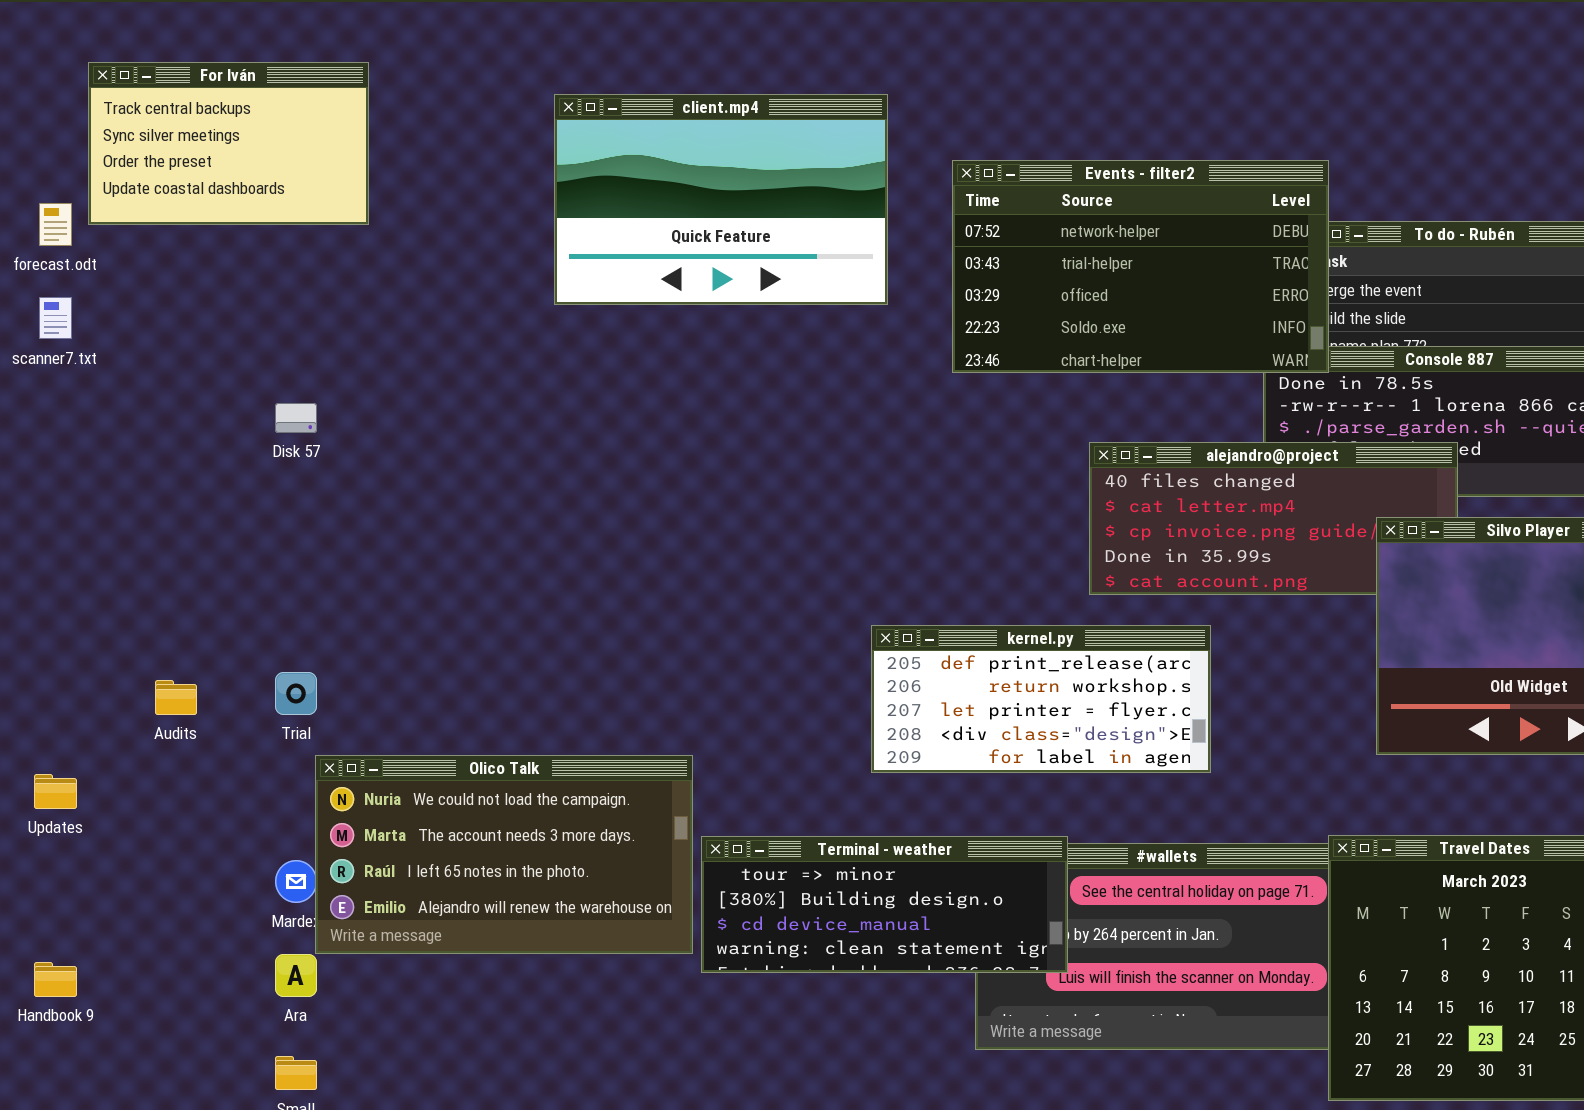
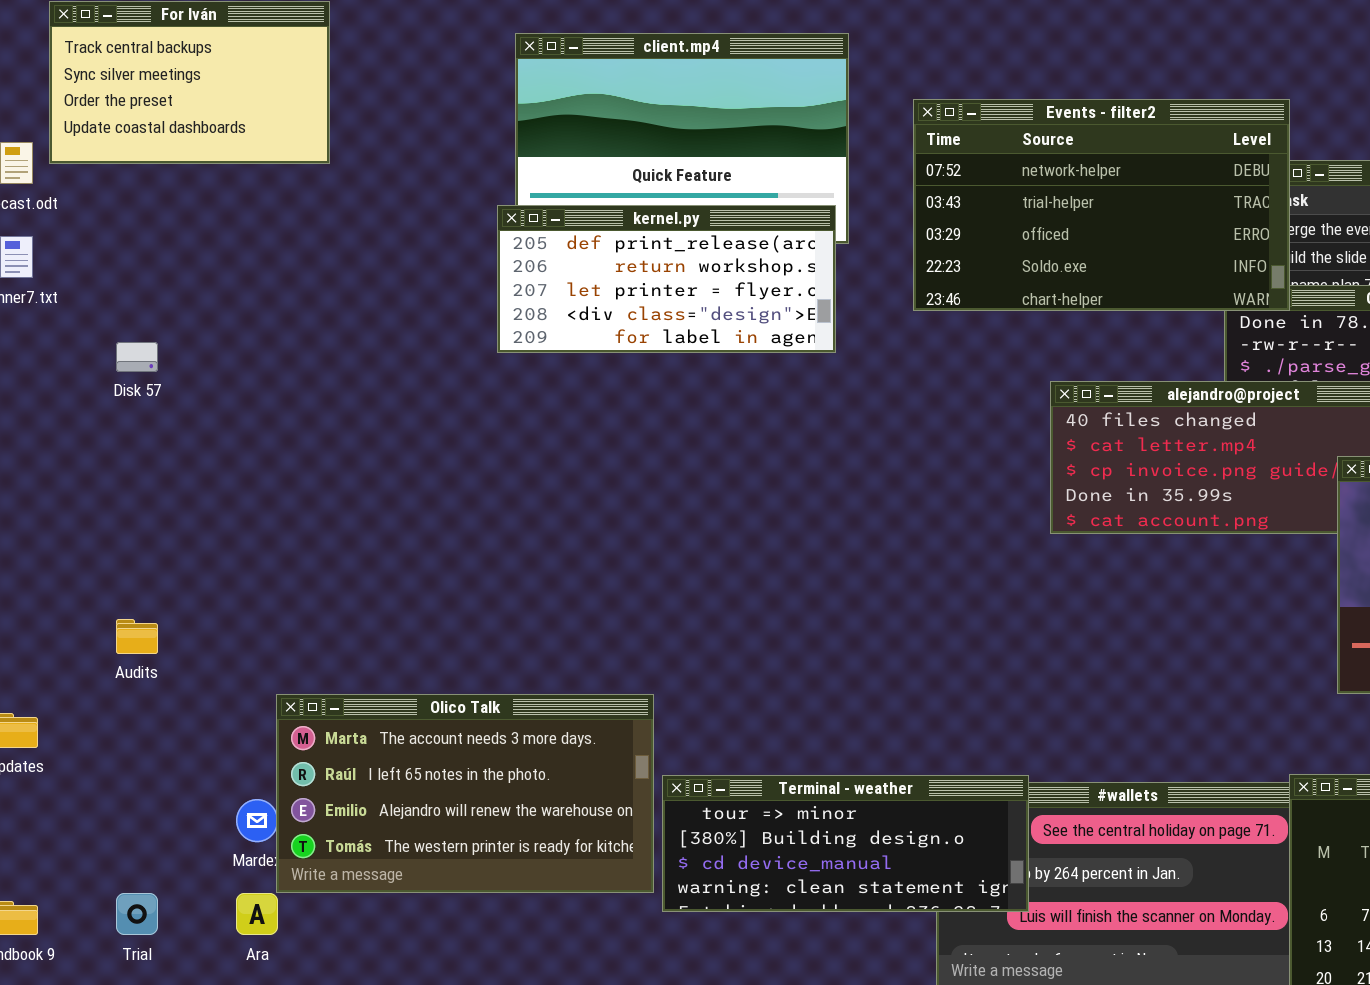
Disk 57: [275,403,317,433] -> [116,342,158,372], moved
kernel.py: [871,625,1211,773] -> [497,205,836,353], moved
Trial: [275,672,317,715] -> [116,893,158,935], moved
Olico Talk: [315,755,693,954] -> [276,694,654,893], scrolled down 1 row

